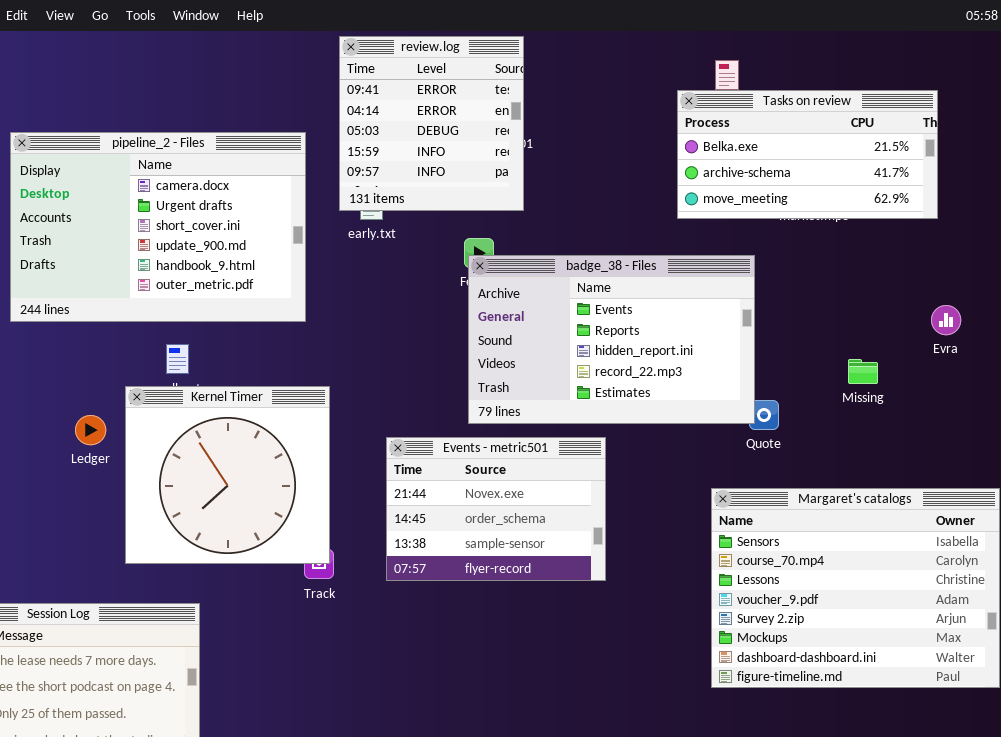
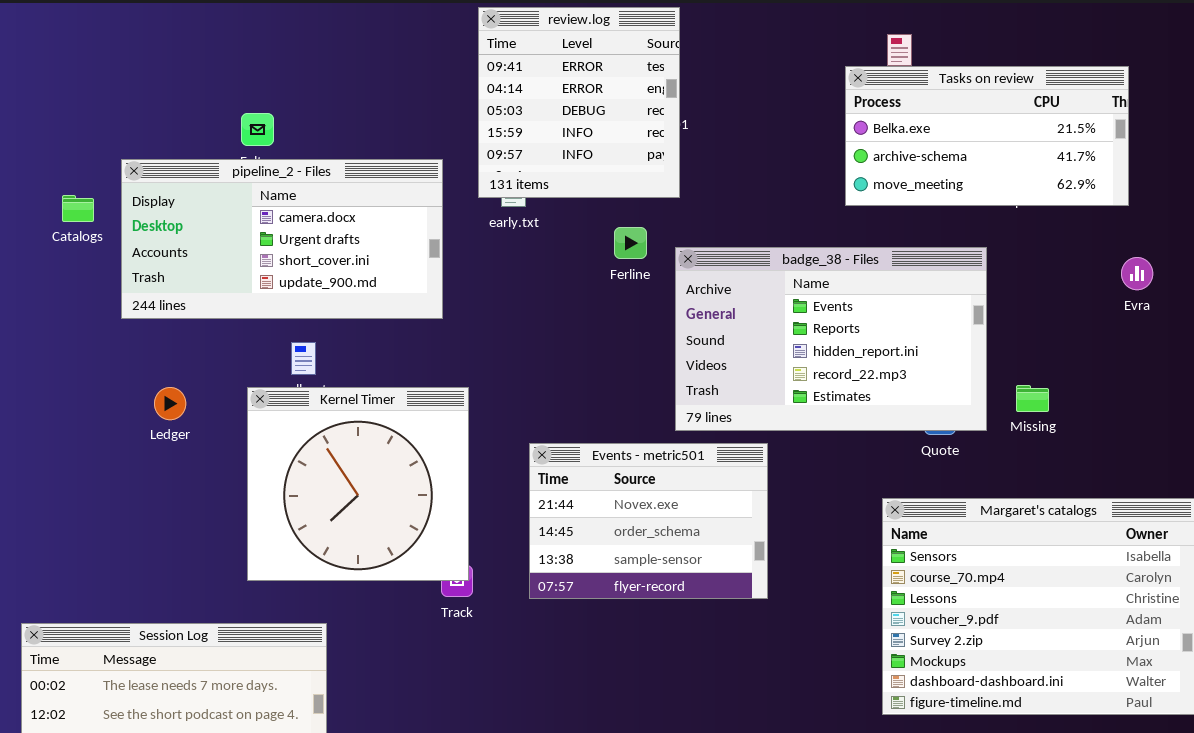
pipeline_2 - Files: [10,132,306,322] -> [121,159,443,319], resized
badge_38 - Files: [468,255,755,424] -> [675,247,987,431], moved
Evra: [931,305,961,335] -> [1121,257,1153,290], moved
Missing: [848,359,878,384] -> [1016,385,1049,412], moved
Ledger: [75,415,106,445] -> [154,387,186,420], moved

